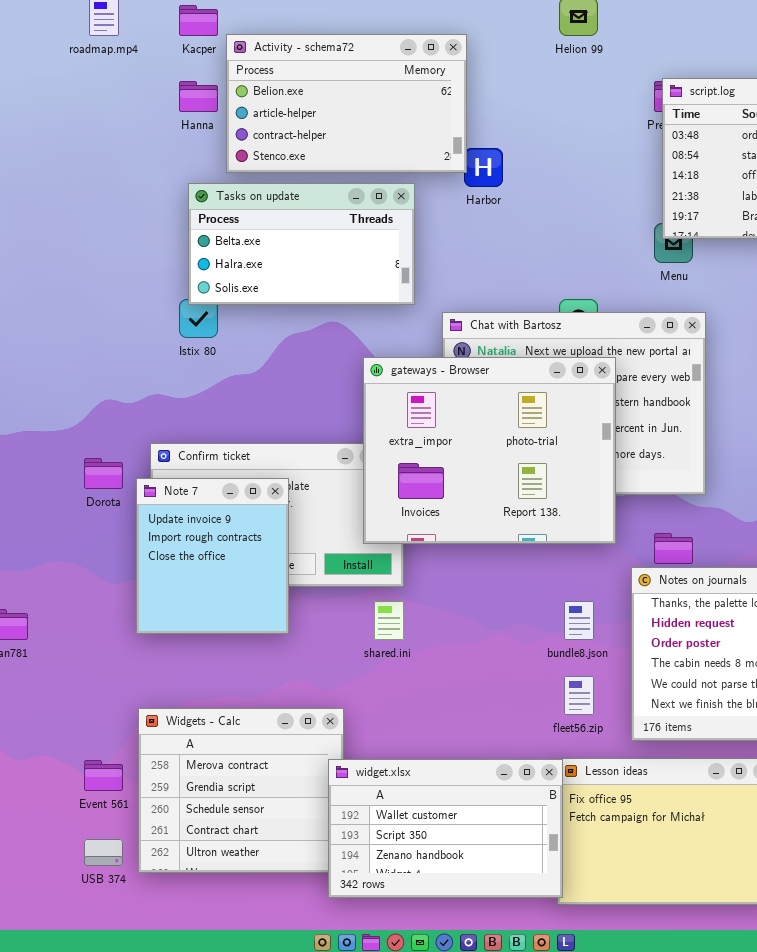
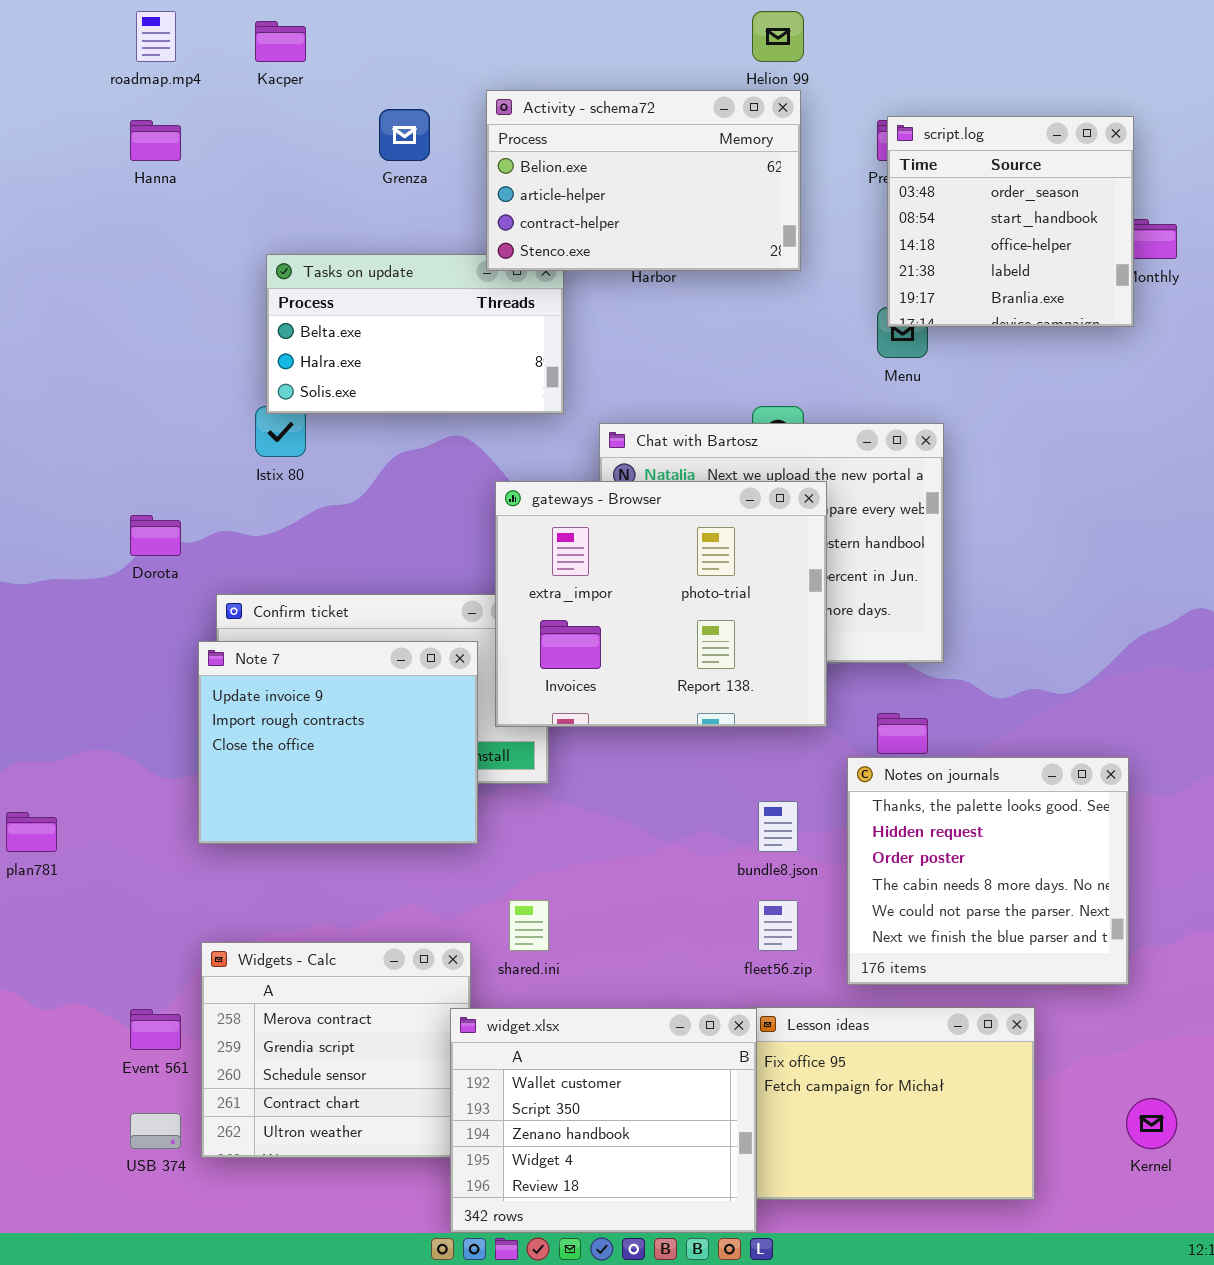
Activity - schema72: [226,34,467,173] -> [486,90,801,271], moved
Hanna: [179,81,218,112] -> [130,120,181,161], moved
Dorota: [84,458,123,489] -> [130,515,181,556], moved
Note 7: [136,478,289,634] -> [198,641,478,844], resized
shared.ini: [374,601,404,640] -> [509,900,549,951], moved
widget.xlsx: [328,759,563,898] -> [450,1008,757,1233], resized

